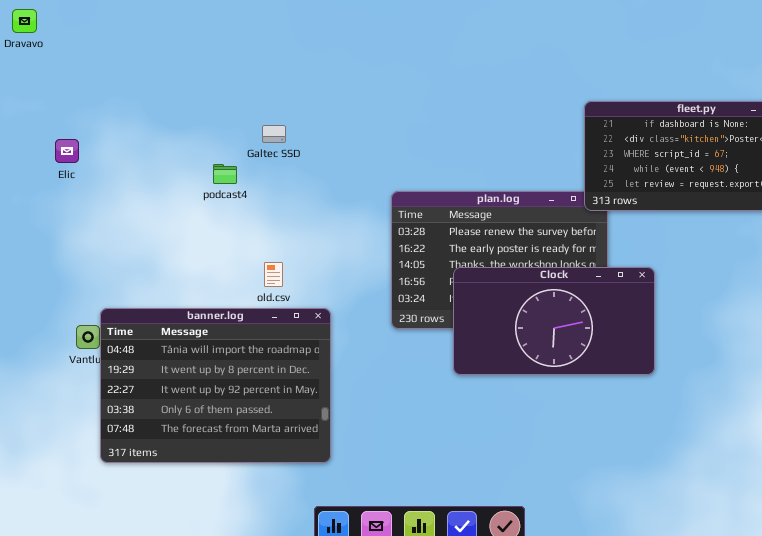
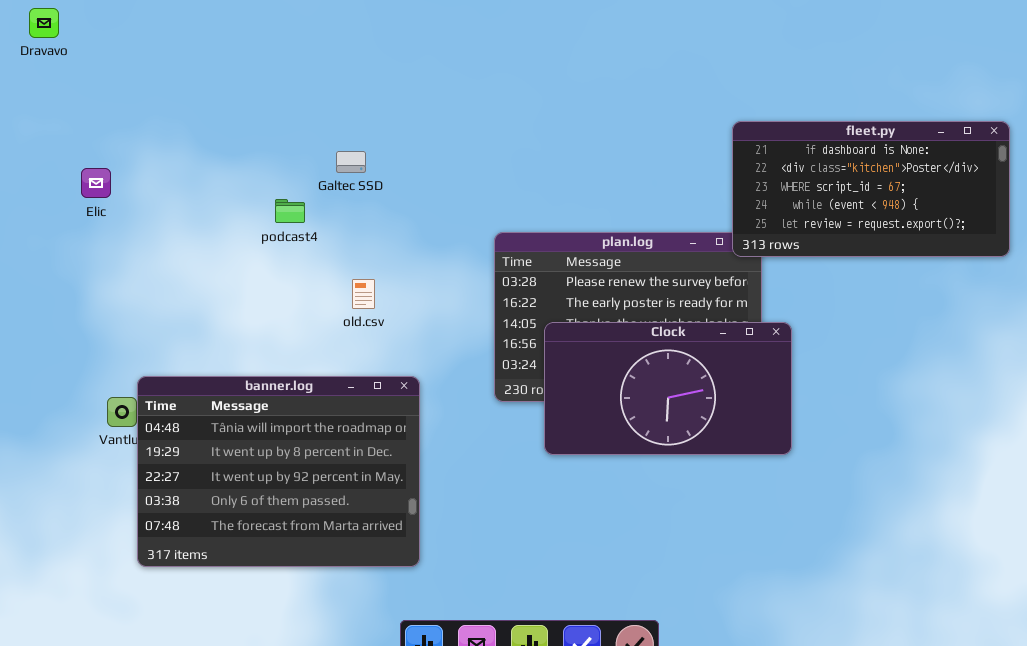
old.csv: [264,262,283,287] -> [352,279,375,309], moved
Clock: [453,267,655,375] -> [544,322,792,455], moved

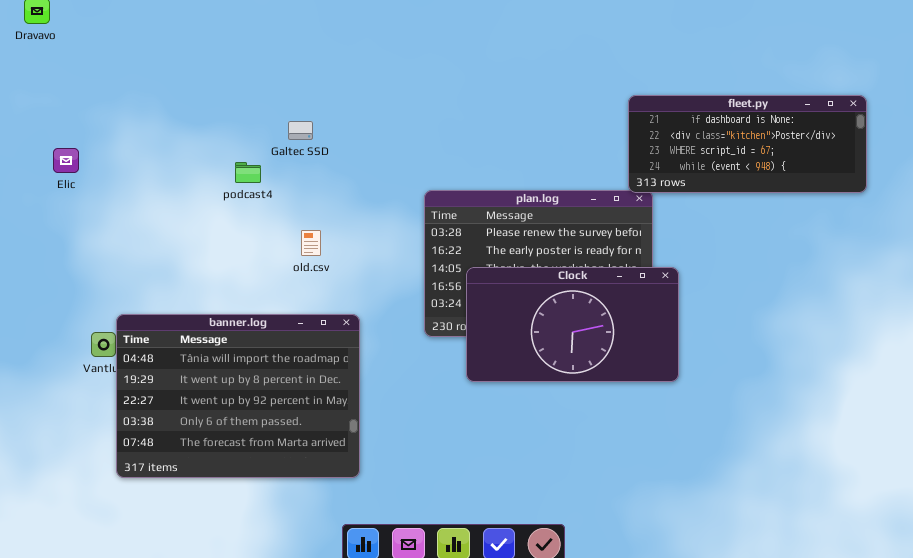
fleet.py: [732,121,1010,257] -> [628,95,867,193], resized
Elic: [81,168,111,198] -> [53,148,79,173], moved

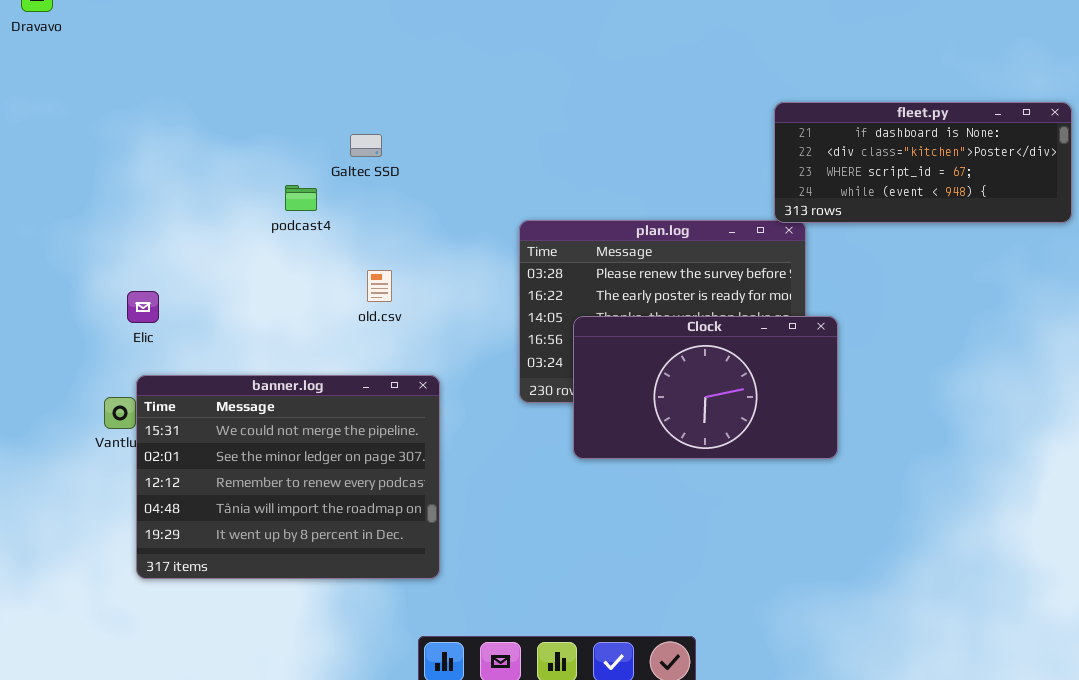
Elic: [53,148,79,173] -> [127,291,159,323], moved
banner.log: [116,314,360,478] -> [136,375,440,579], scrolled up 3 rows

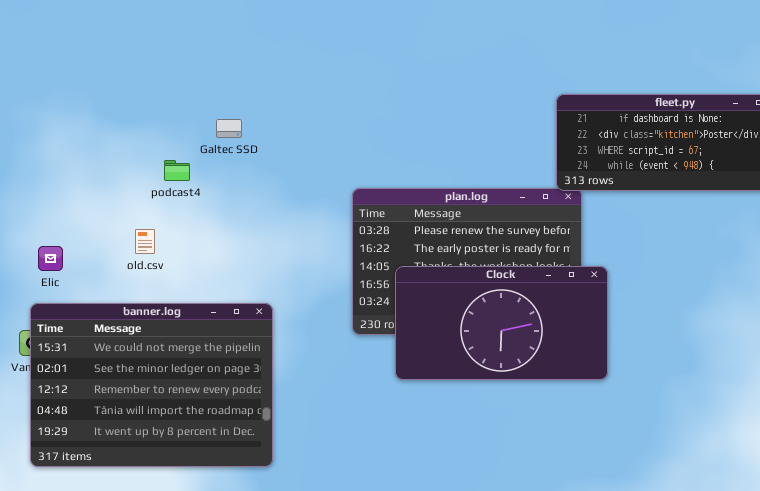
old.csv: [367,270,392,302] -> [135,229,155,254], moved
banner.log: [136,375,440,579] -> [30,303,273,467], moved

